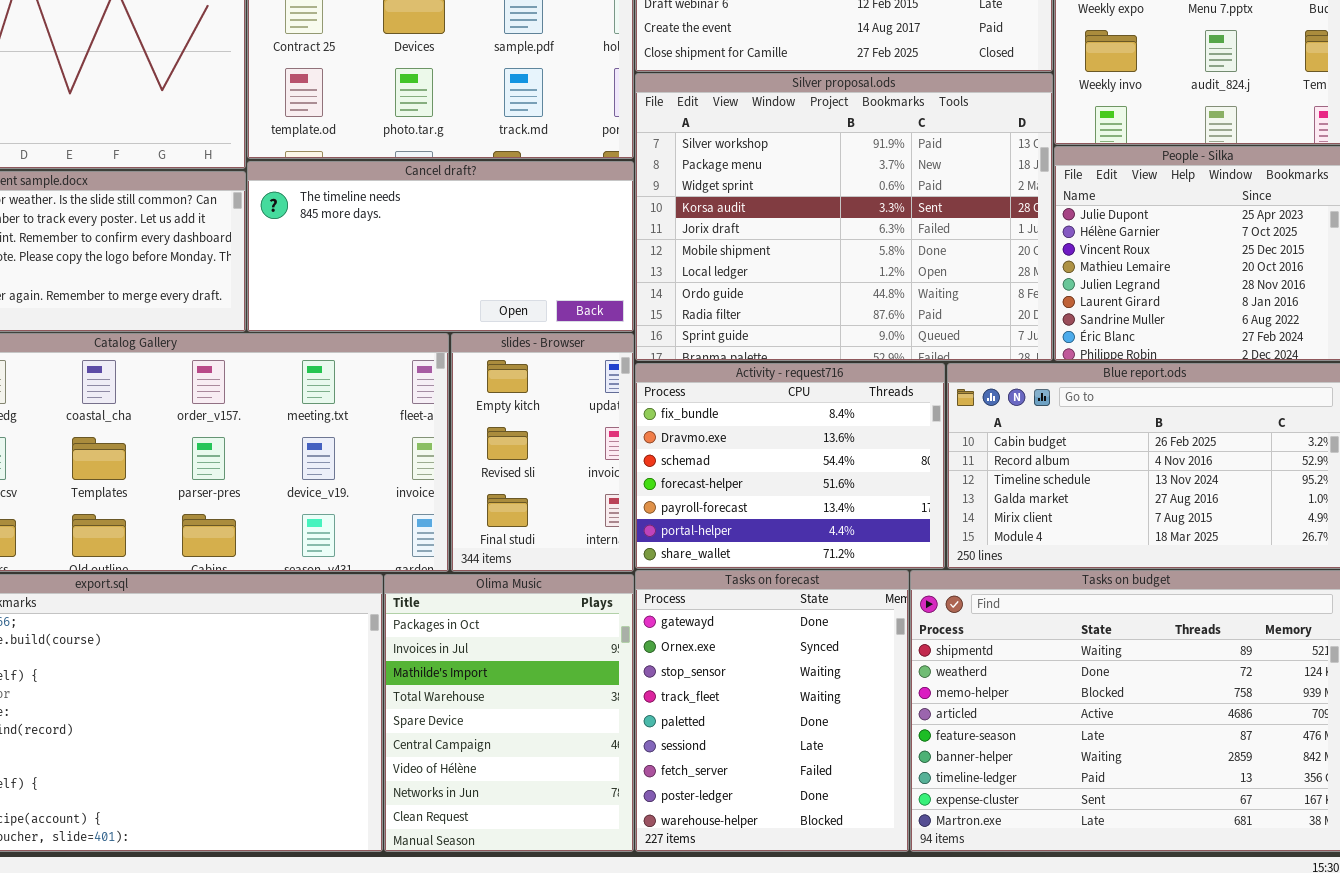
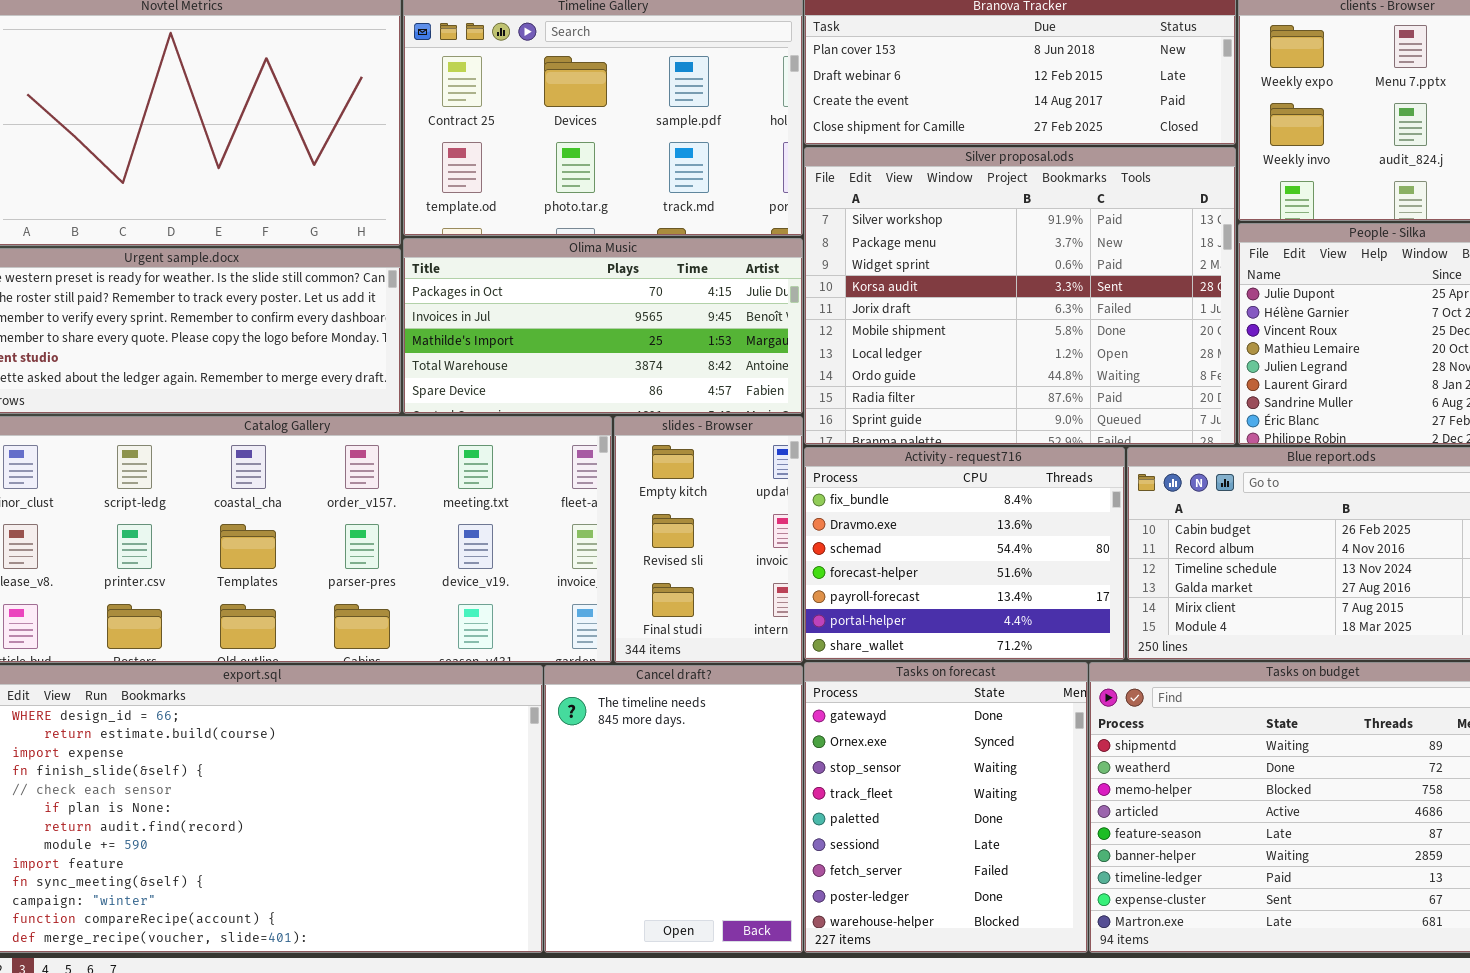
Cancel draft?: [247,161,634,332] -> [544,665,803,953], moved, resized
Olima Music: [384,574,634,852] -> [403,238,803,414], moved, resized

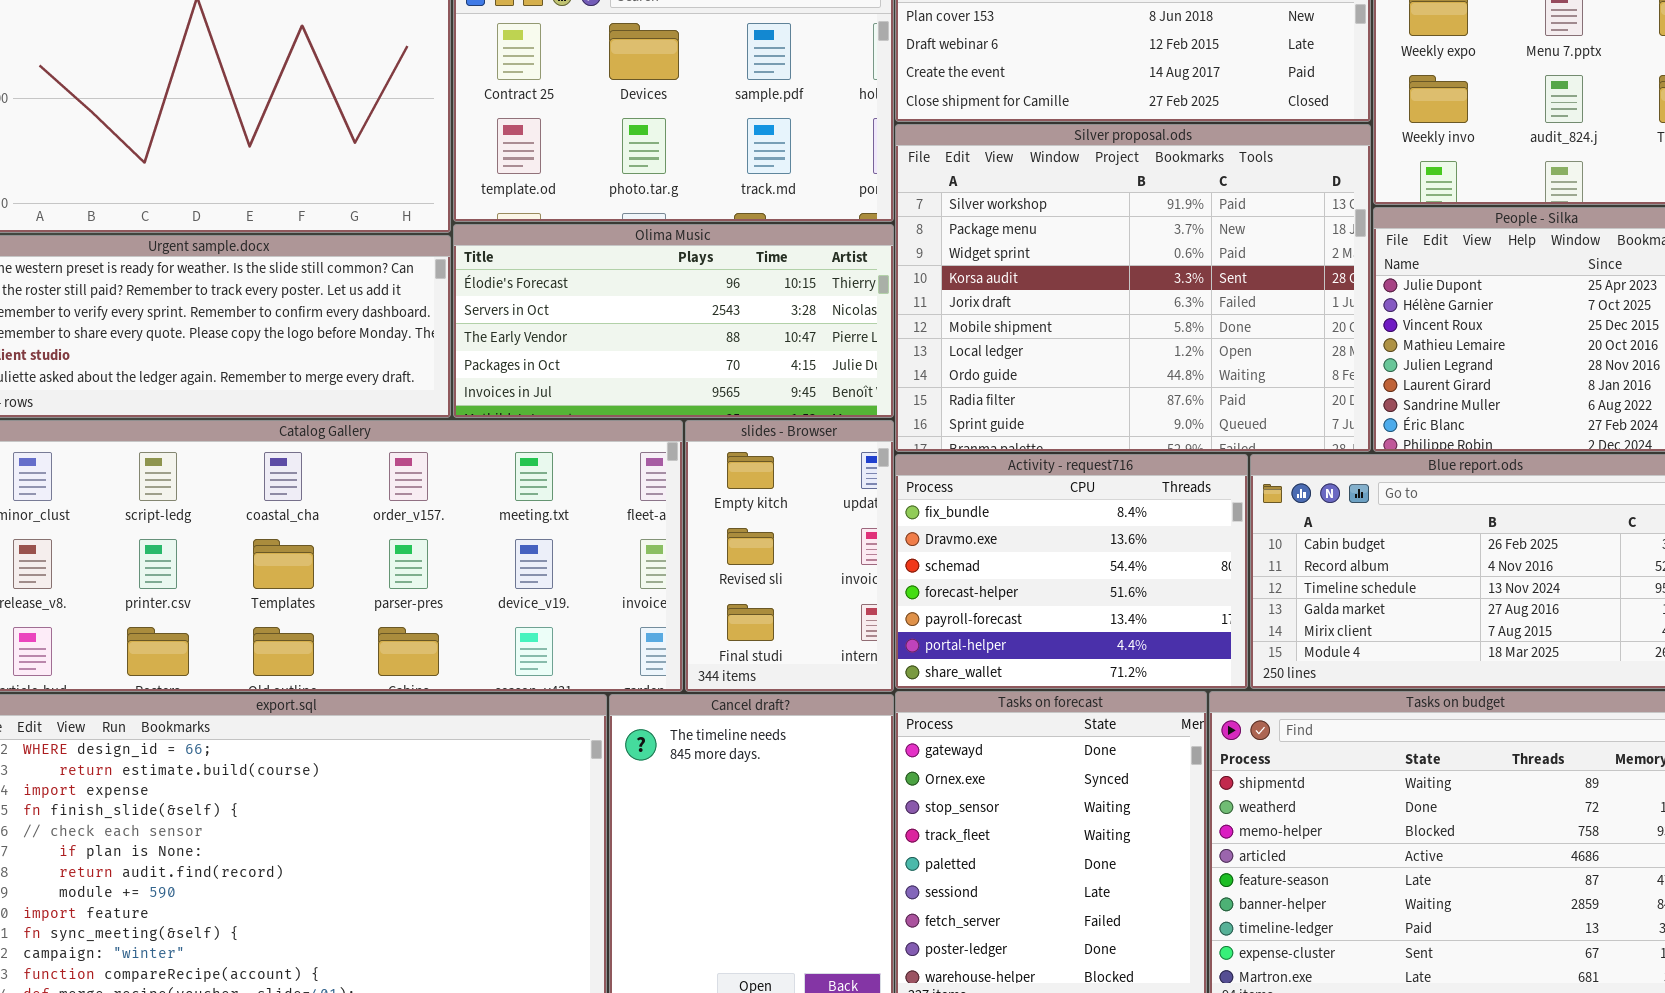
Olima Music: [403,238,803,414] -> [453,224,894,418], scrolled up 3 rows

